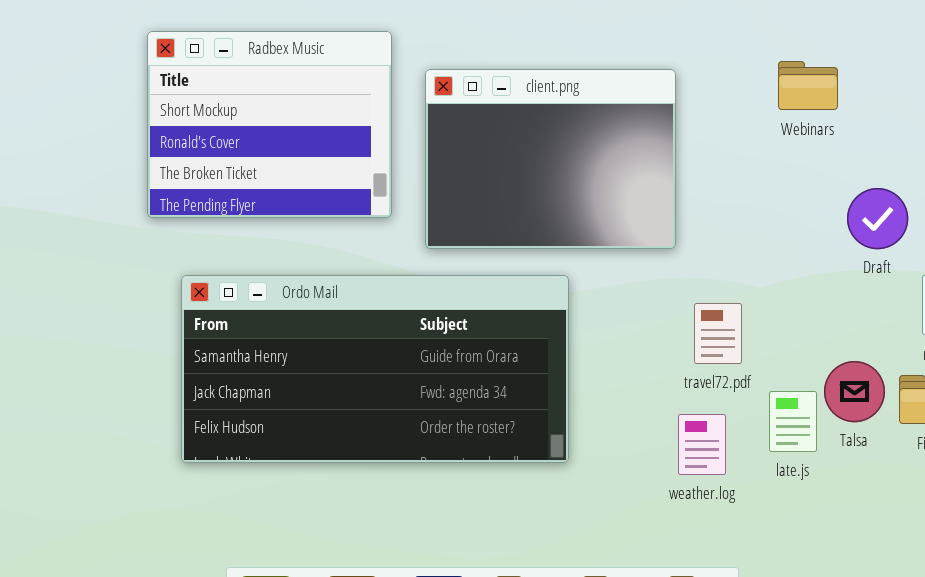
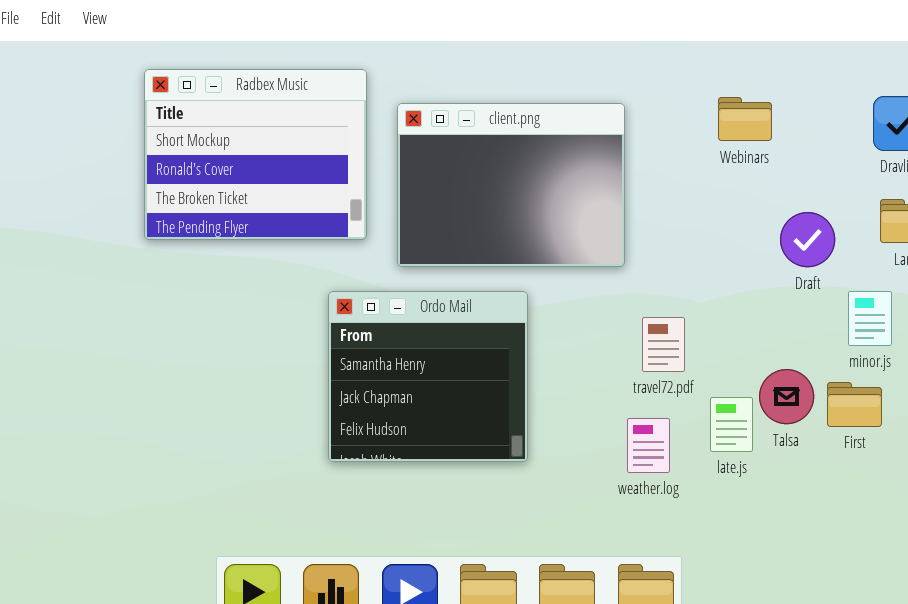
Ordo Mail: [181,275,569,463] -> [328,291,528,462], resized

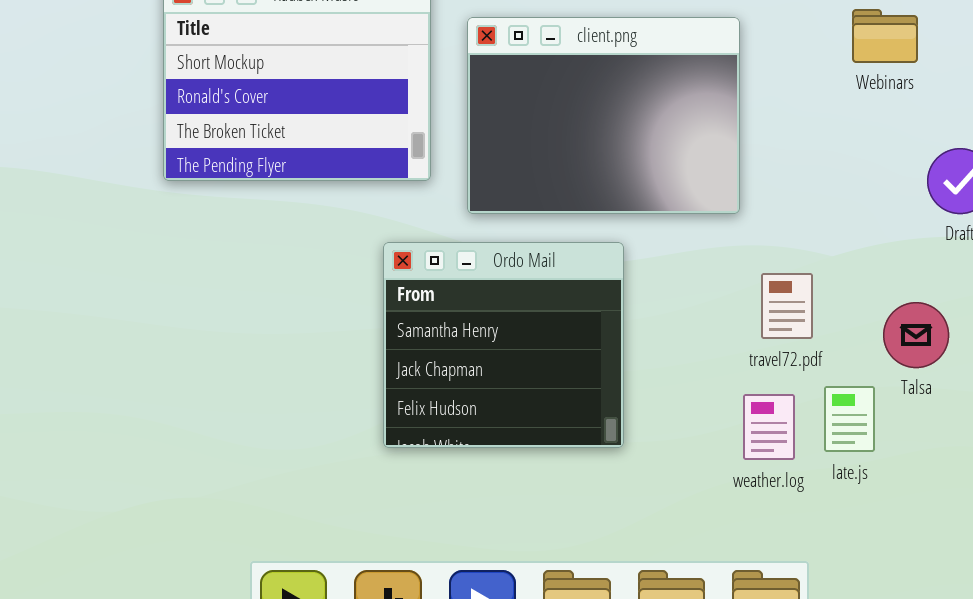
Talsa: [759,369,814,424] -> [883,302,949,368], moved
late.js: [710,397,753,452] -> [824,386,875,452], moved

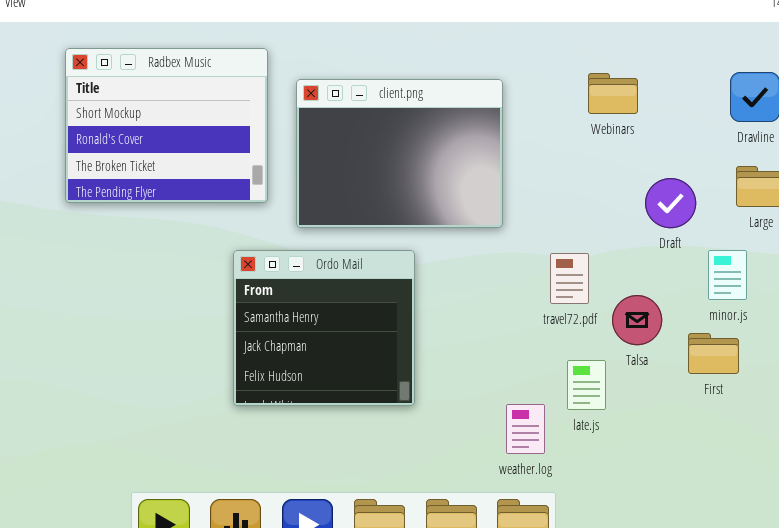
travel72.pdf: [761,273,813,339] -> [550,253,589,304], moved
weather.log: [743,394,795,460] -> [506,404,545,454], moved

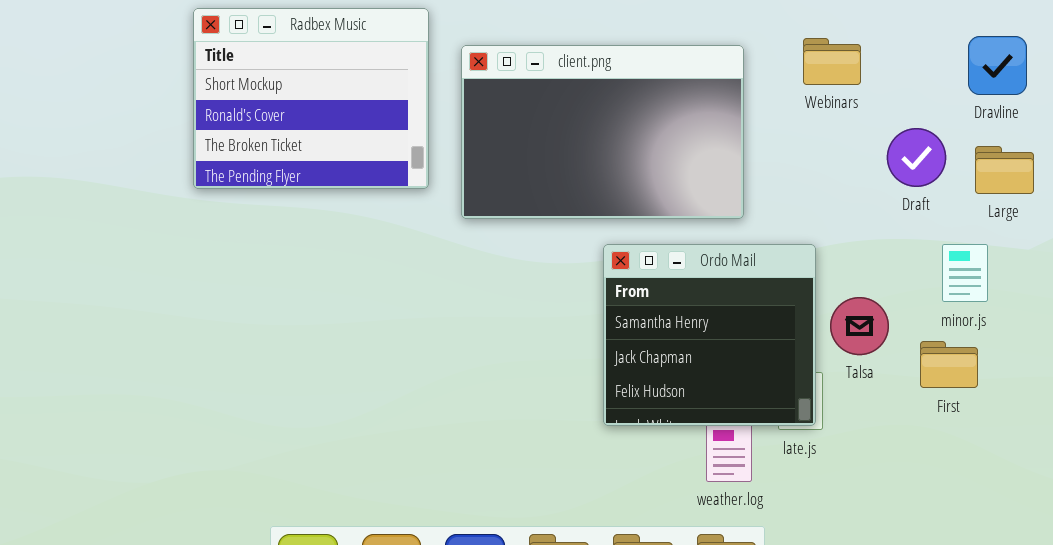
client.png: [296,79,503,228] -> [461,45,744,219], resized
Draft: [645,178,696,228] -> [887,128,946,187], moved
Ordo Mail: [233,250,415,406] -> [603,244,816,426], moved

